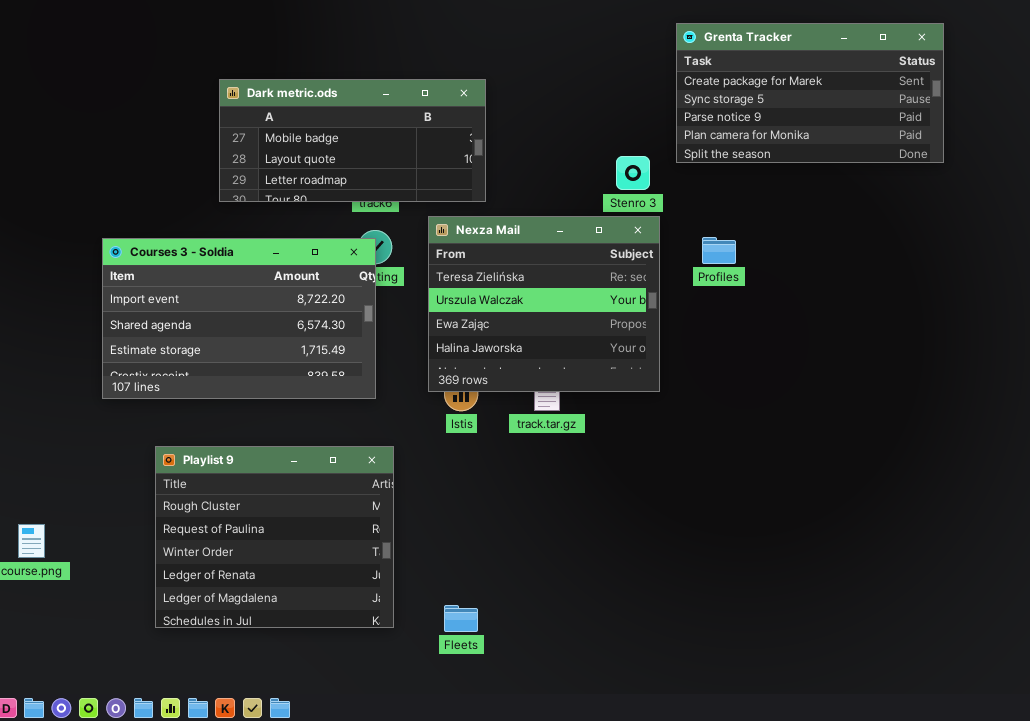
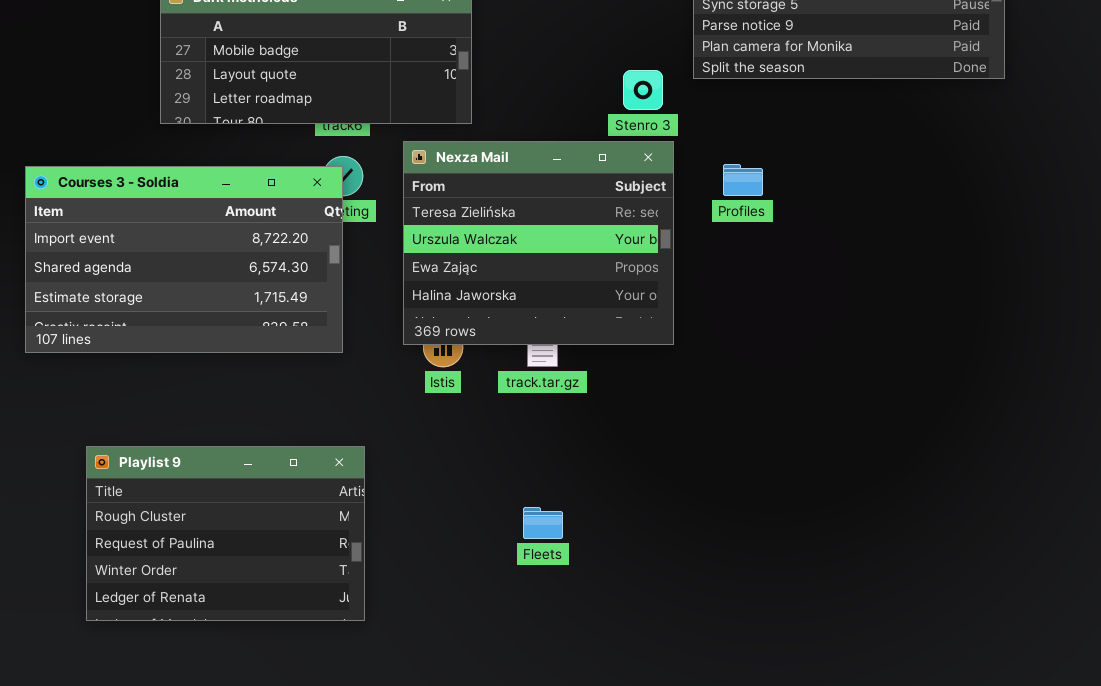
Playlist 9: [155,446,394,628] -> [86,446,365,621], resized
Fleets: [444,605,478,632] -> [523,507,563,539], moved

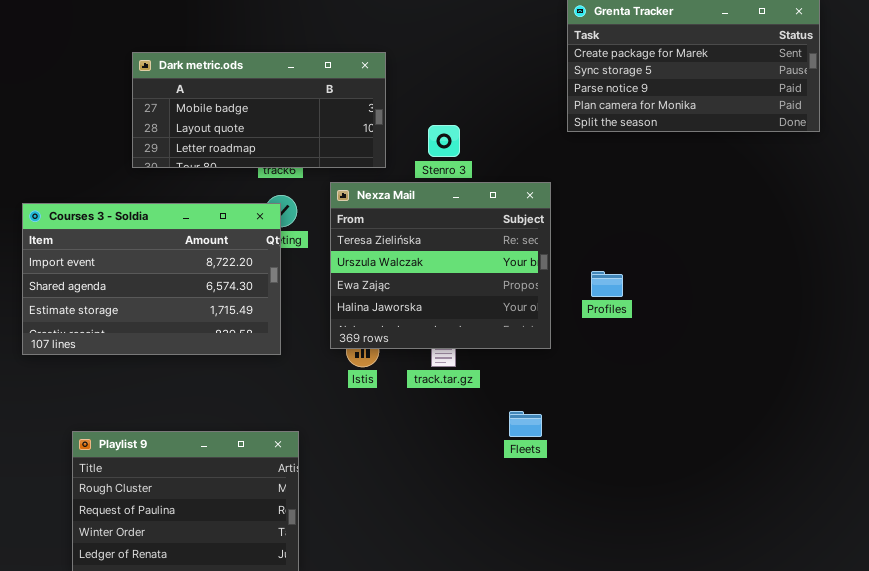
Stenro 3: [623,70,663,110] -> [428,125,460,157], moved
Profiles: [723,164,763,196] -> [591,271,623,297], moved
Fleets: [523,507,563,539] -> [509,411,542,437], moved

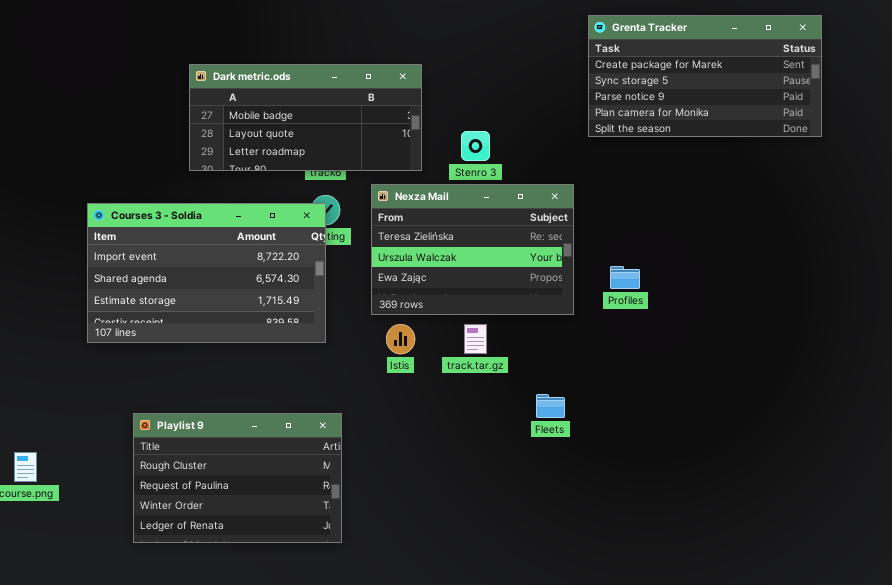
Nexza Mail: [330,182,551,349] -> [371,184,574,315], resized

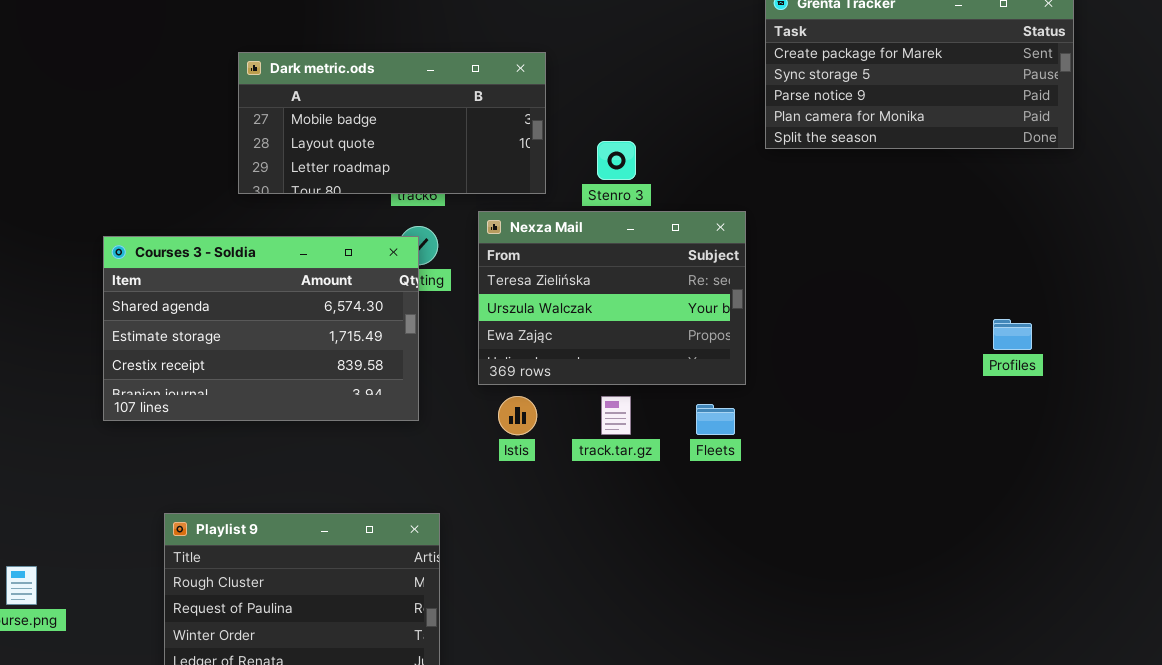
Courses 3 - Soldia: [87,203,326,343] -> [103,236,419,421], scrolled down 1 row
Profiles: [610,266,640,289] -> [993,319,1032,350], moved
Fleets: [536,394,565,418] -> [696,404,735,435], moved

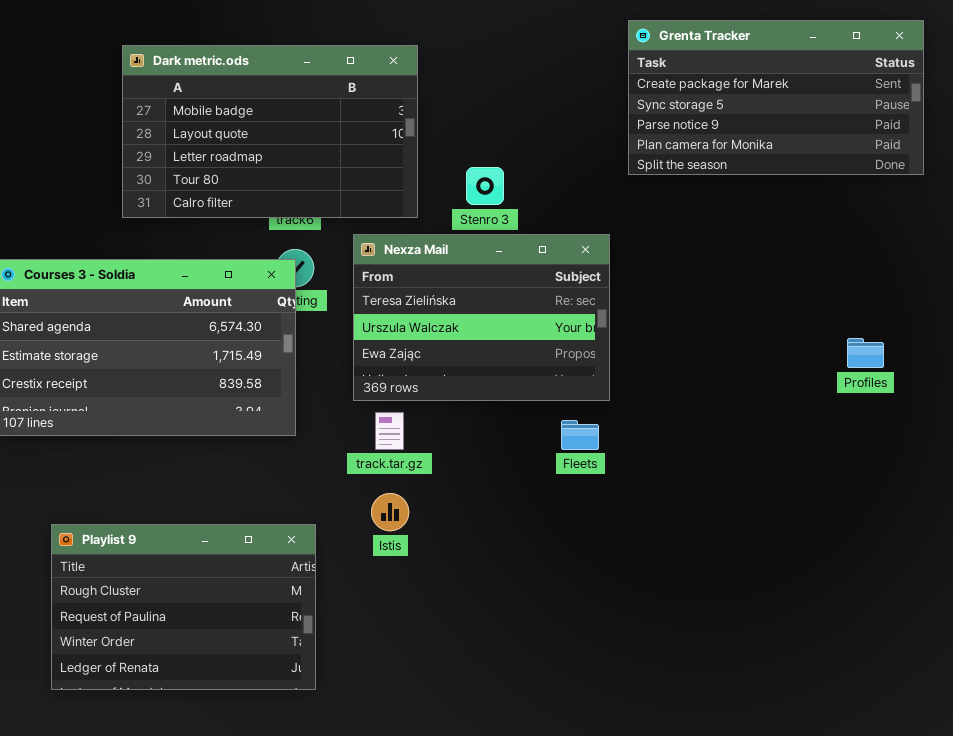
Dark metric.ods: [238,52,546,194] -> [122,45,418,218], resized
Istis: [498,396,537,435] -> [371,493,409,531], moved
track.tar.gz: [601,396,631,435] -> [375,412,404,450], moved

